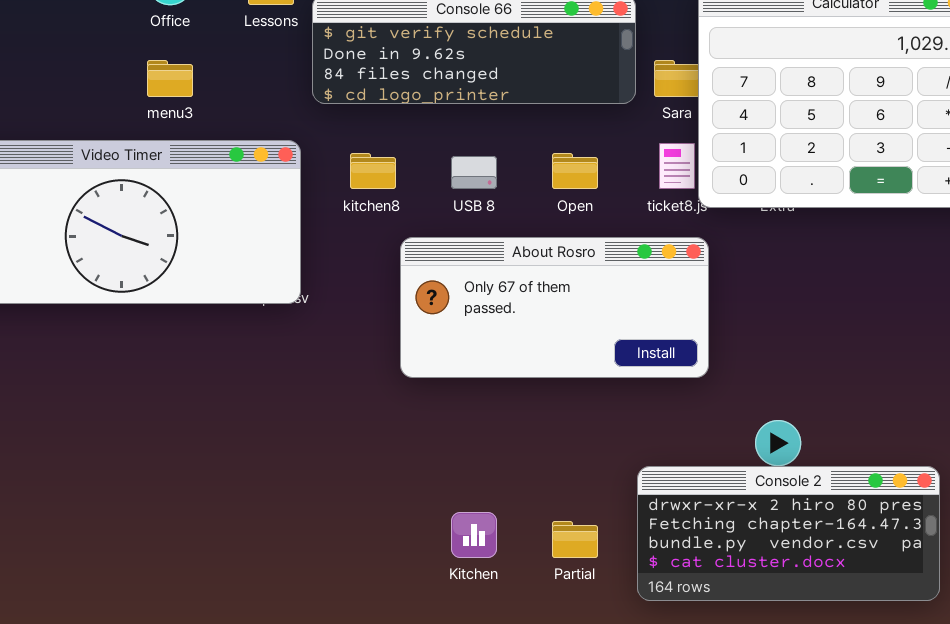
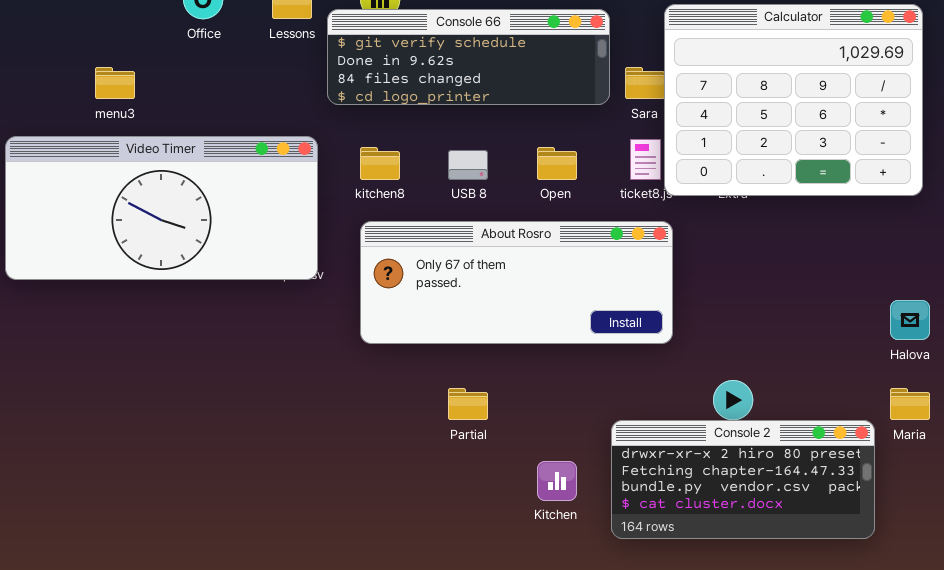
menu3: [147,60,193,97] -> [95,67,135,99], moved
About Rosro: [400,237,709,378] -> [360,221,673,344], resized
Kitchen: [451,512,497,558] -> [537,461,577,501], moved
Partial: [552,521,598,558] -> [448,388,488,420], moved

